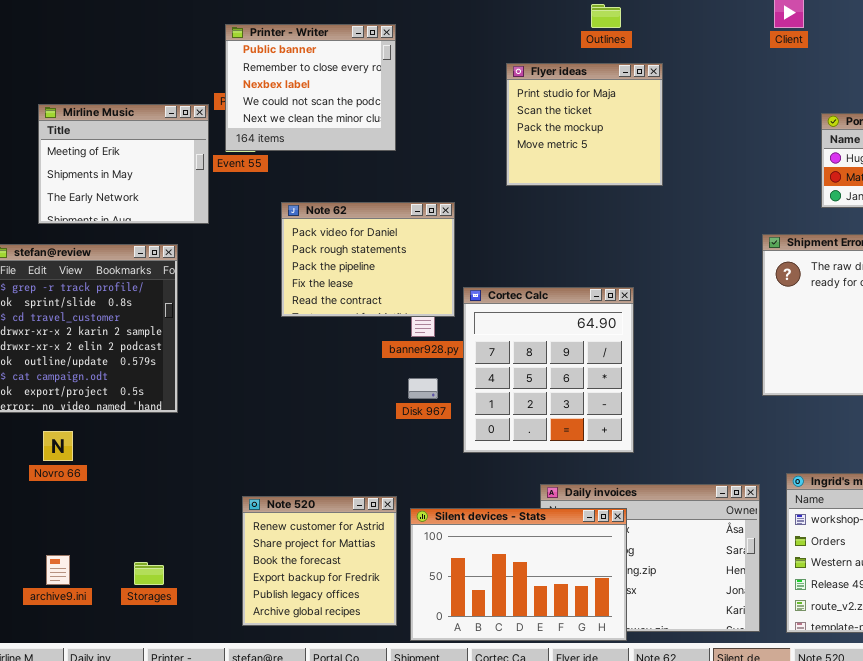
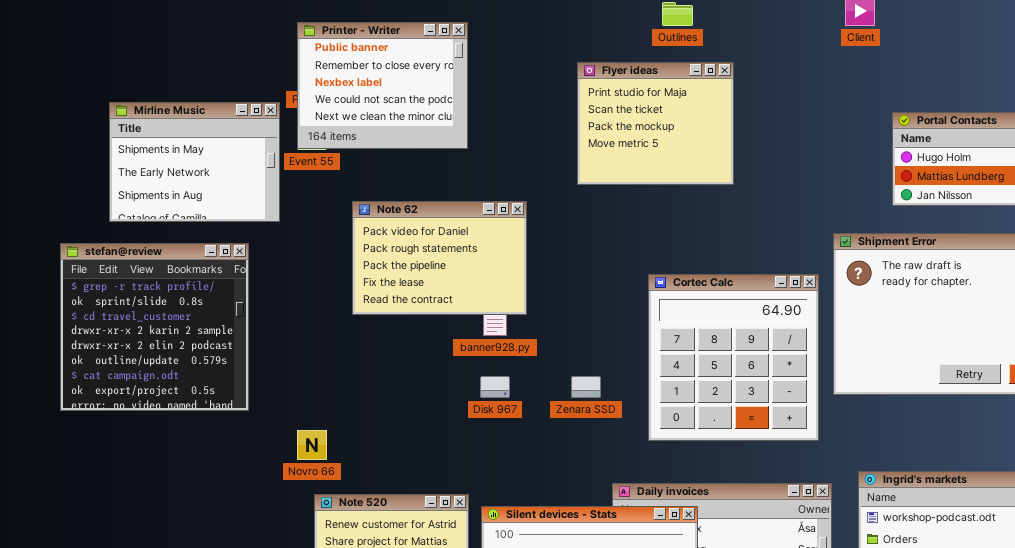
Mirline Music: [38,104,209,224] -> [109,102,280,222], scrolled down 1 row
Cortec Calc: [463,287,634,453] -> [648,274,819,441], moved
Novro 66: [43,431,73,461] -> [297,430,327,460], moved

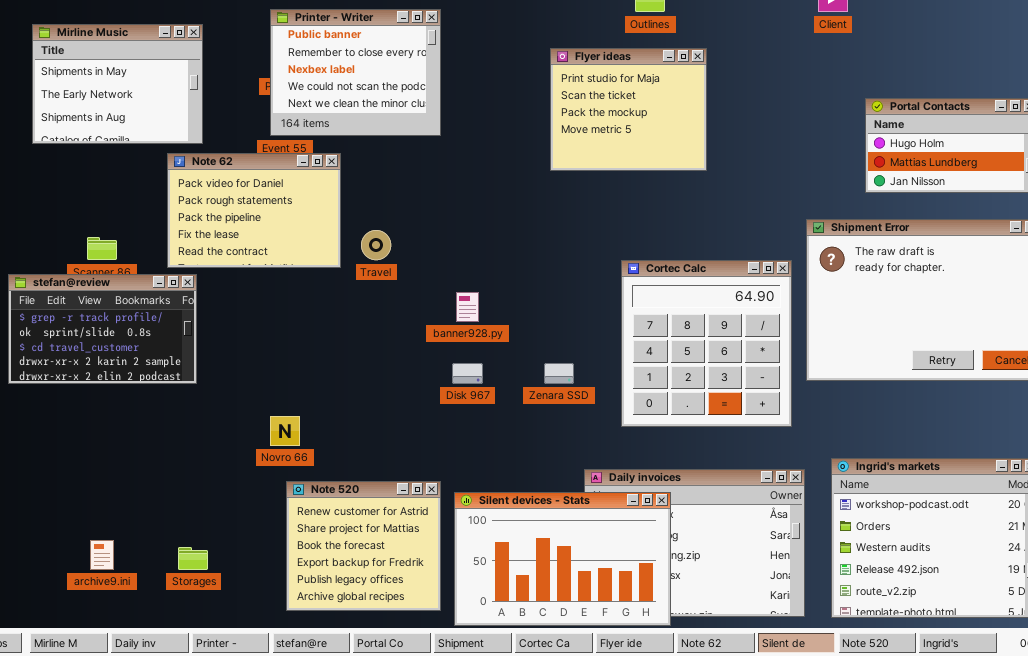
Mirline Music: [109,102,280,222] -> [32,24,203,144], moved
Note 62: [352,201,527,315] -> [167,153,341,268], moved
stefan@review: [60,243,249,411] -> [8,274,197,384], moved, resized

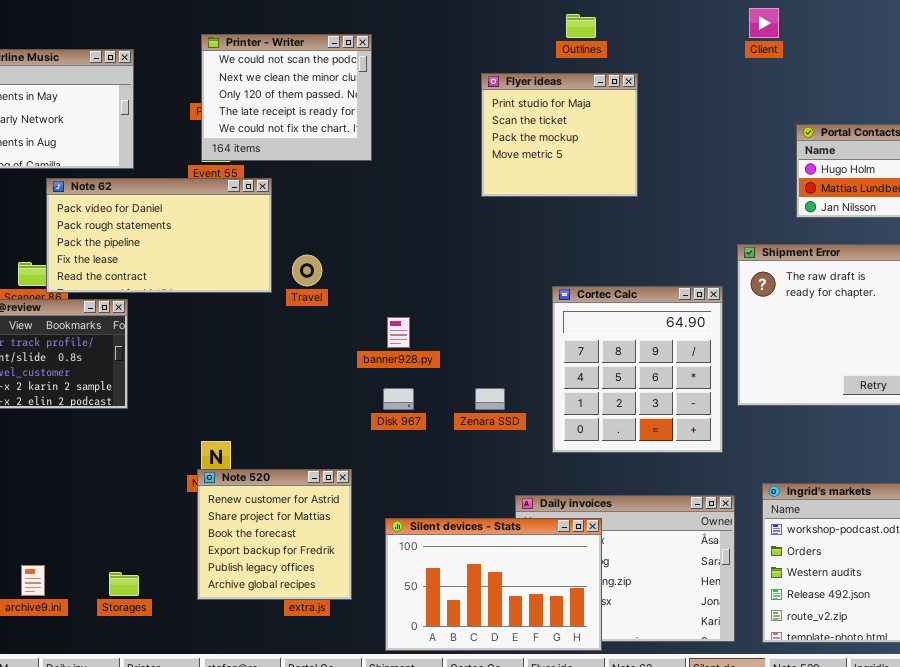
Printer - Writer: [270,9,441,136] -> [201,34,372,161], scrolled down 3 rows
Note 62: [167,153,341,268] -> [46,178,272,293], resized
Note 520: [286,481,441,611] -> [197,469,352,600], moved

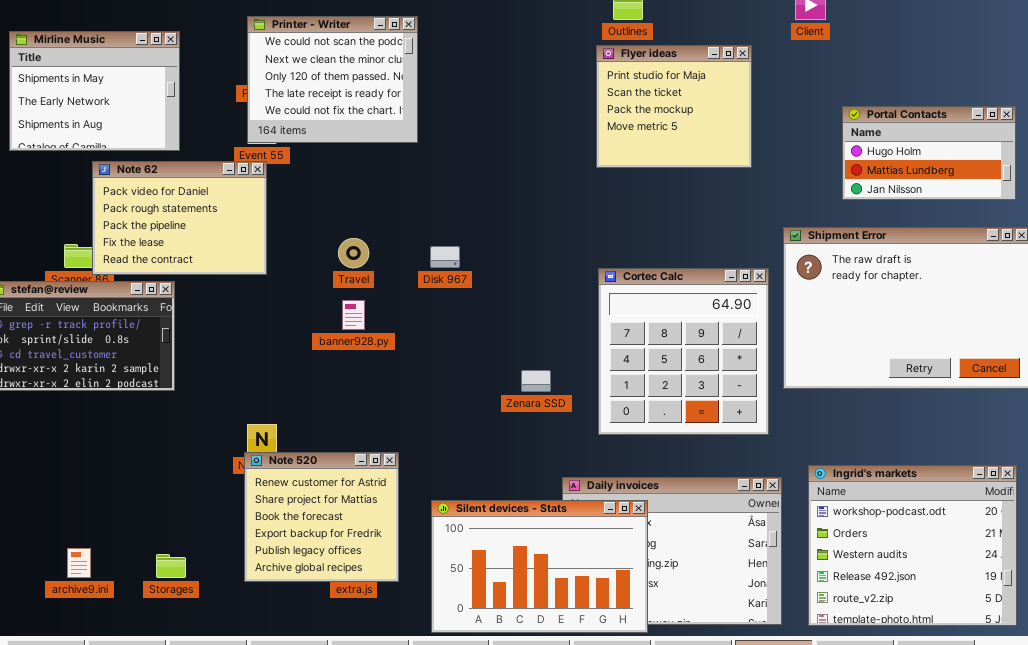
Flyer ideas: [481,73,638,197] -> [596,45,752,168], moved
Note 62: [46,178,272,293] -> [92,161,267,275], resized
banner928.py: [387,317,410,348] -> [342,300,365,330], moved
Disk 967: [383,388,414,410] -> [430,246,460,268], moved

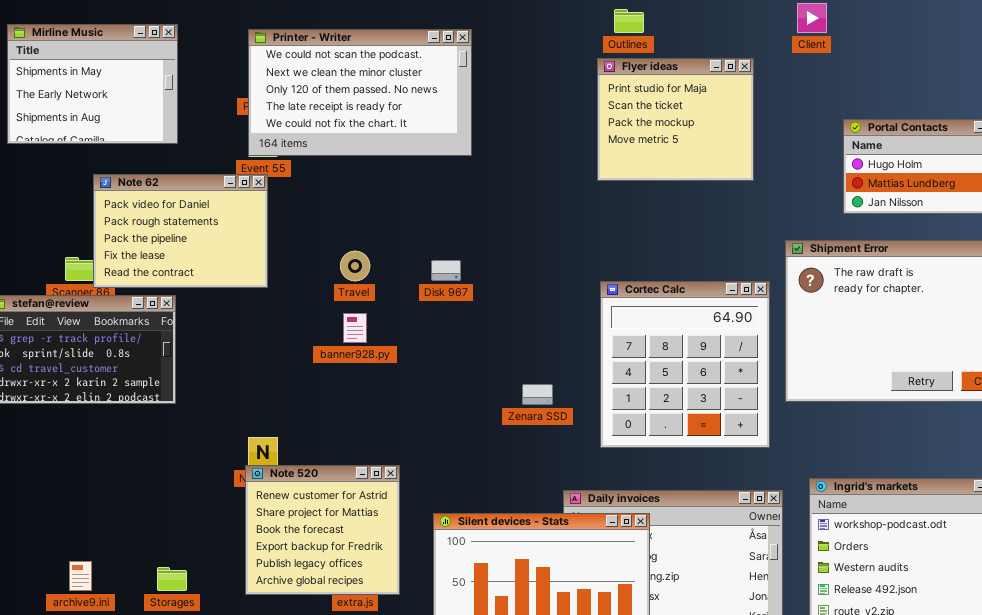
Printer - Writer: [247,16,418,143] -> [248,29,472,156], resized
Mirline Music: [9,31,180,151] -> [7,24,178,144], moved

